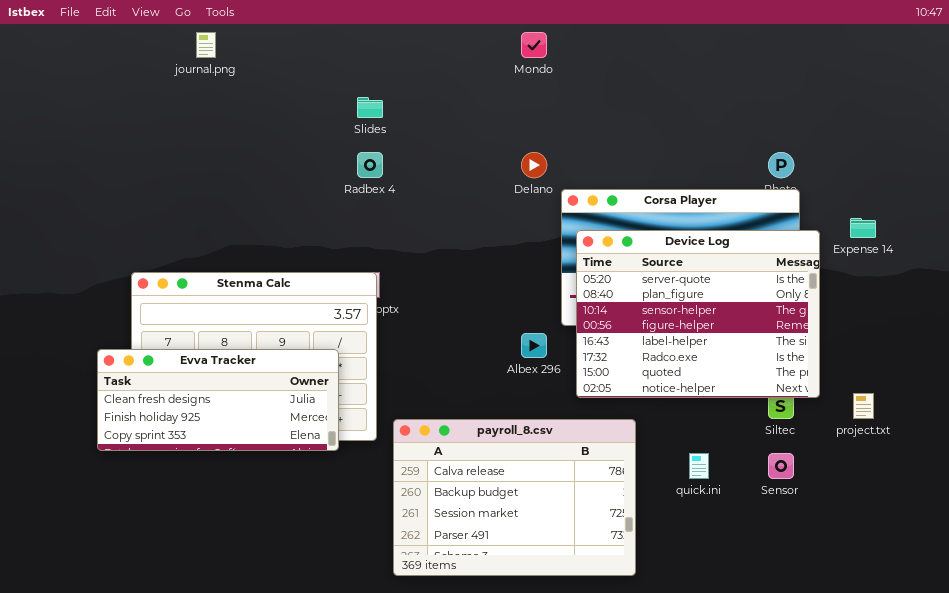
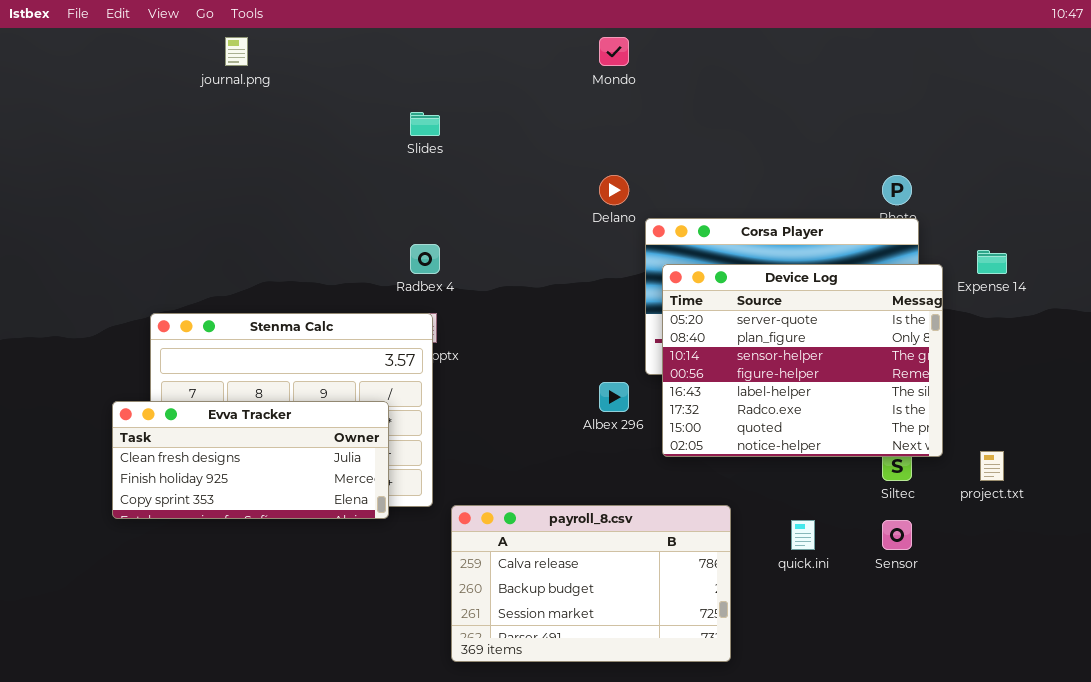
Radbex 4: [357,152,383,178] -> [410,244,440,274], moved
payroll_8.csv: [393,419,636,576] -> [451,505,731,662], resized

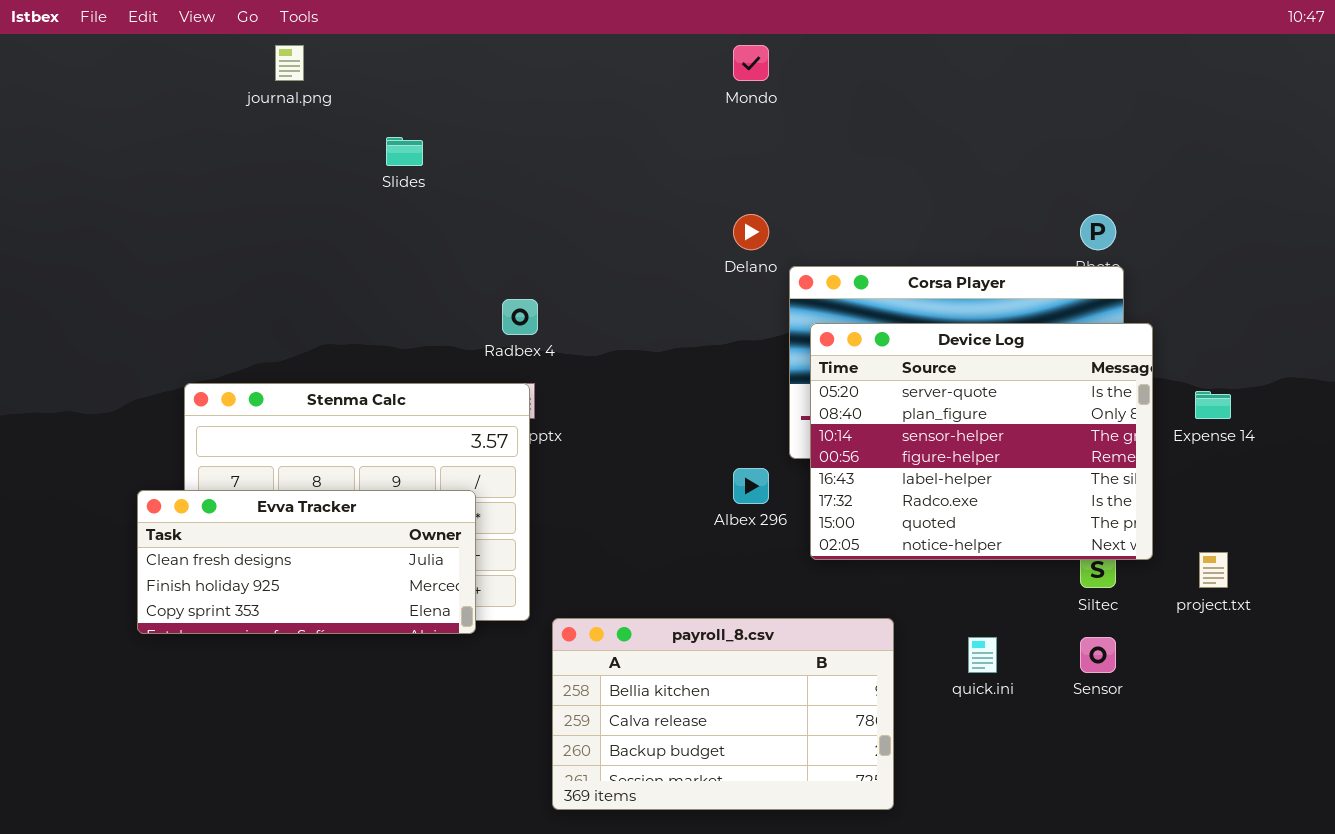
Slides: [410,112,440,136] -> [386,137,423,166], moved
Expense 14: [977,250,1007,274] -> [1195,391,1231,419], moved
payroll_8.csv: [451,505,731,662] -> [552,618,894,810], scrolled up 1 row

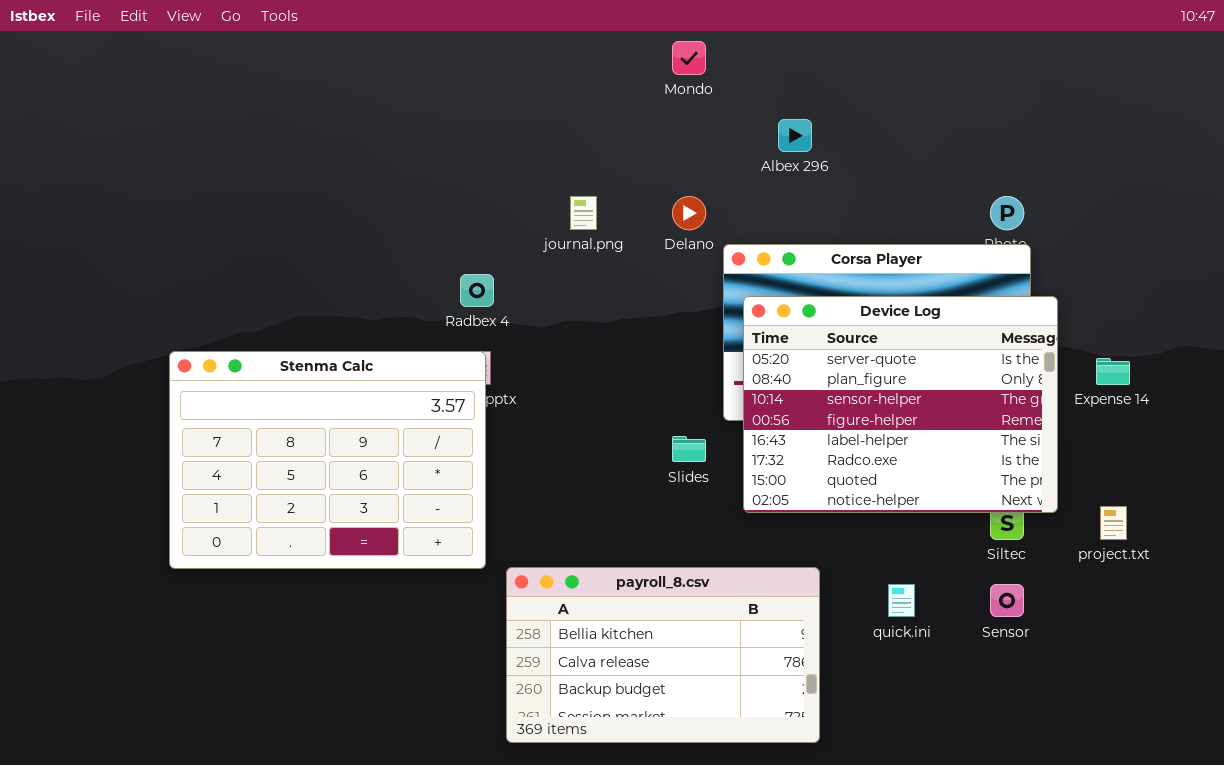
journal.png: [275,45,304,81] -> [570,196,597,230], moved
Slides: [386,137,423,166] -> [672,436,706,462], moved
Albex 296: [733,468,769,504] -> [778,119,812,152], moved
Evva Tracker: [137,490,476,634] -> none, closed

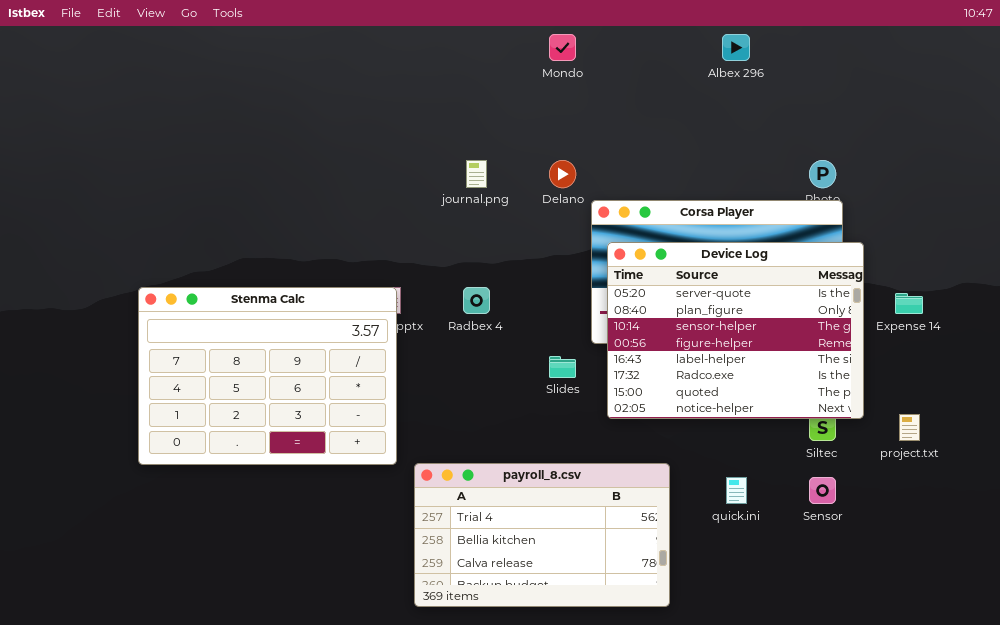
Albex 296: [778,119,812,152] -> [722,34,750,61], moved
Radbex 4: [460,274,494,307] -> [463,287,490,314], moved
payroll_8.csv: [506,567,820,743] -> [414,463,670,607], scrolled up 1 row

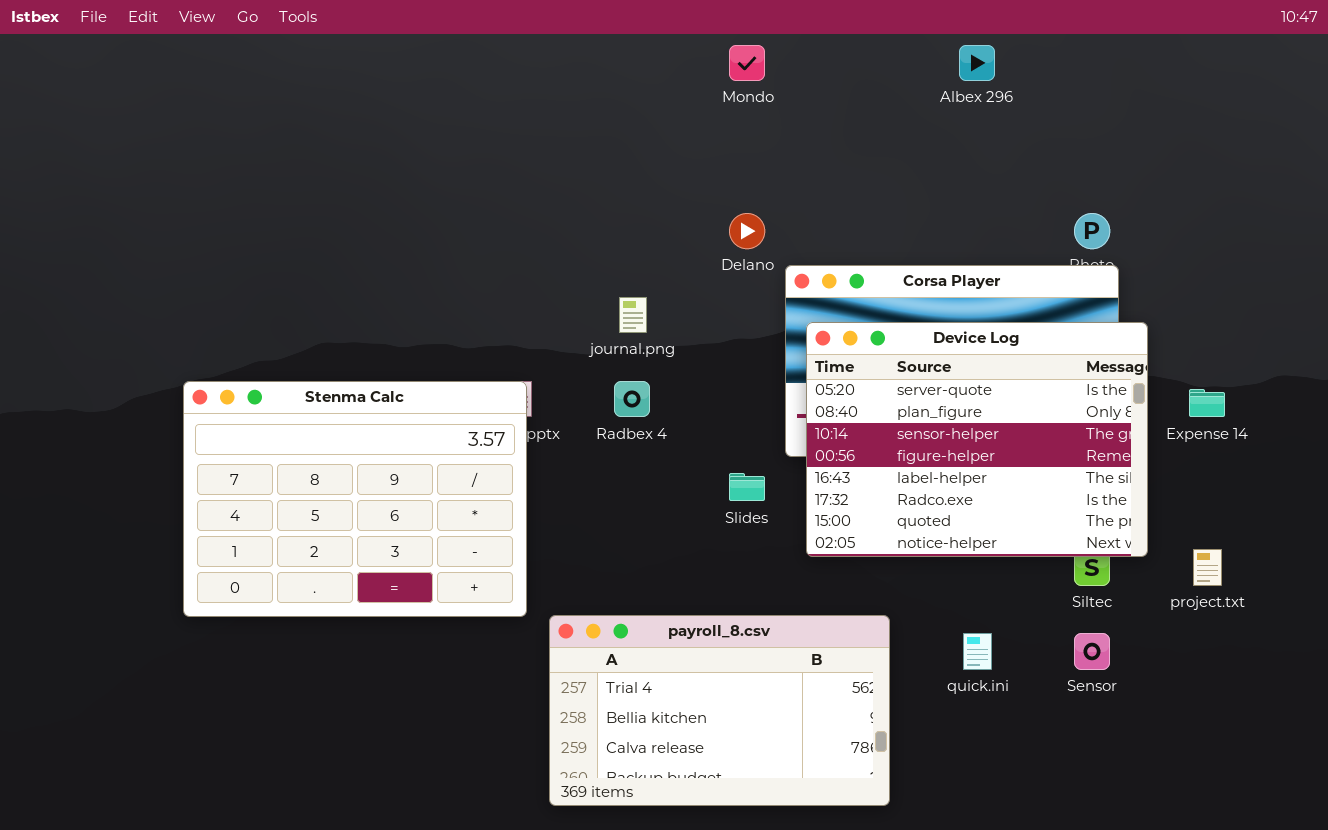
journal.png: [466,160,487,188] -> [619,297,647,333], moved

